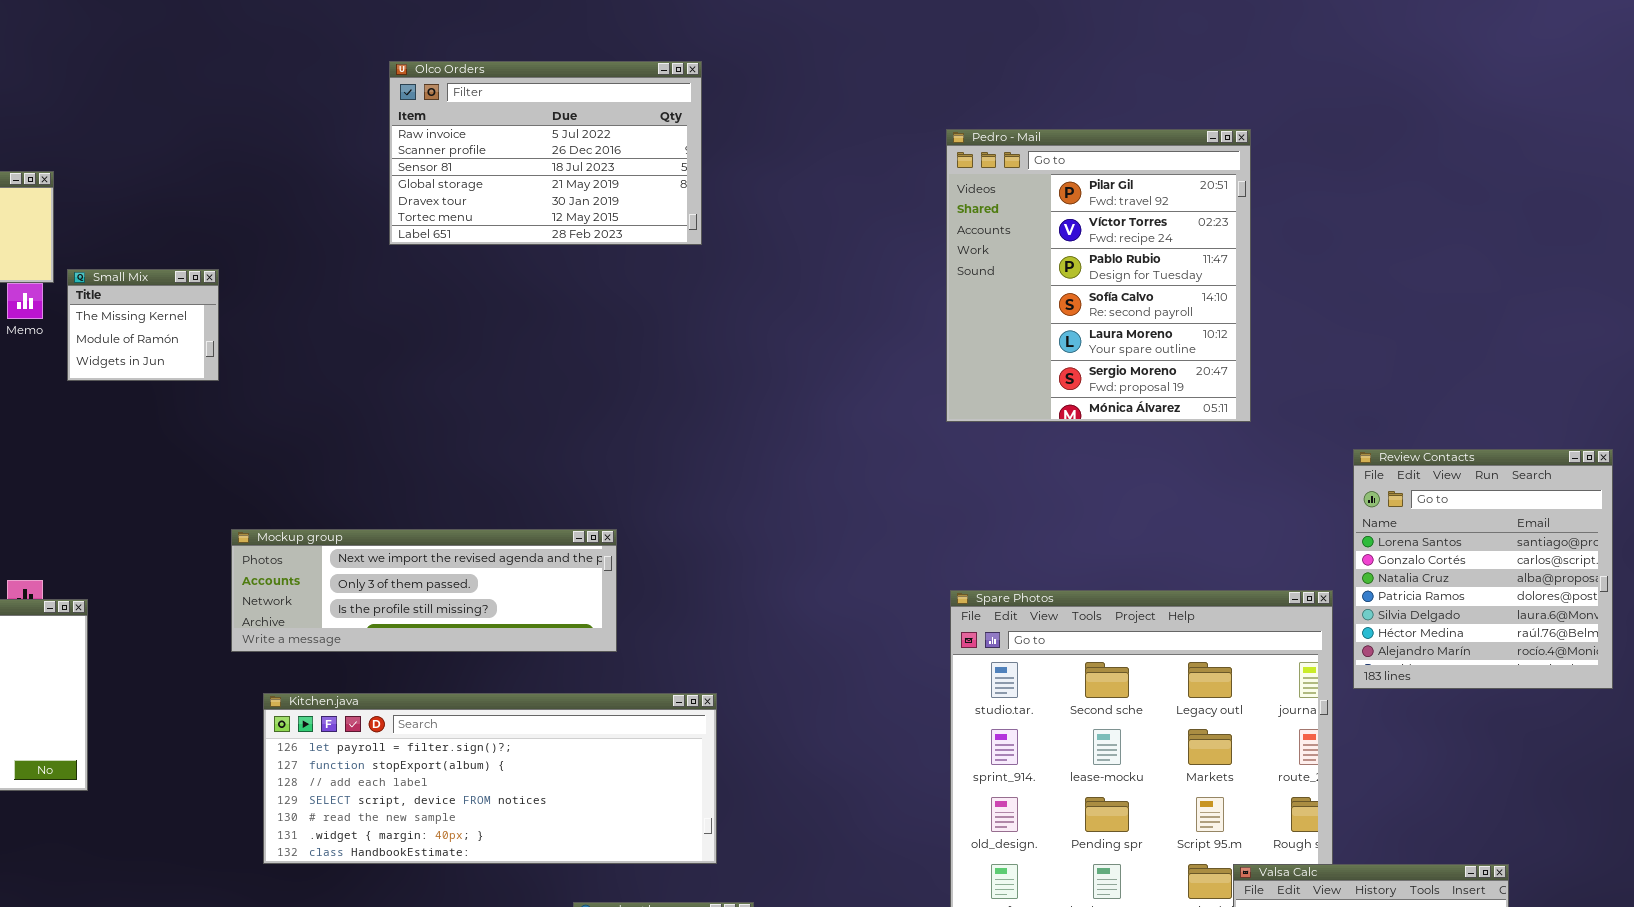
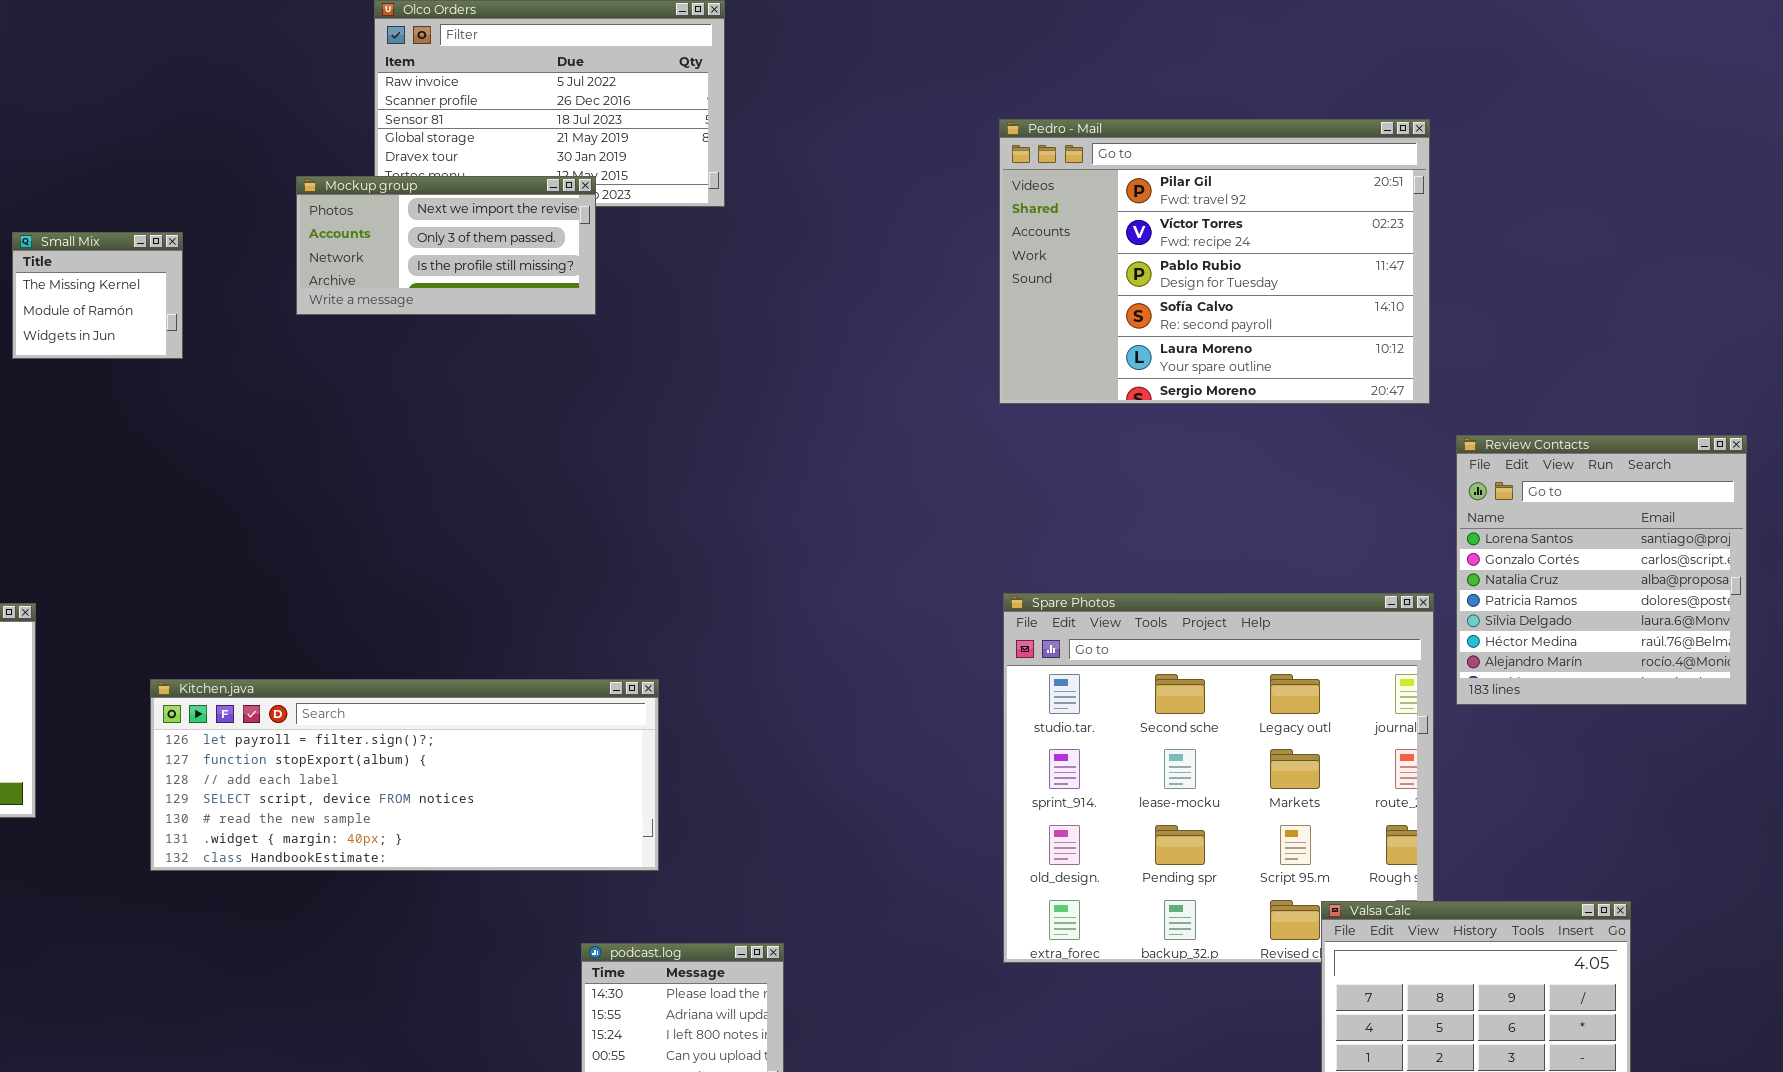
Pedro - Mail: [946,129,1251,422] -> [999,119,1430,404], resized
Mockup group: [231,529,617,652] -> [296,176,596,315], moved, resized
Kitchen.java: [263,693,717,864] -> [150,679,659,871], moved

